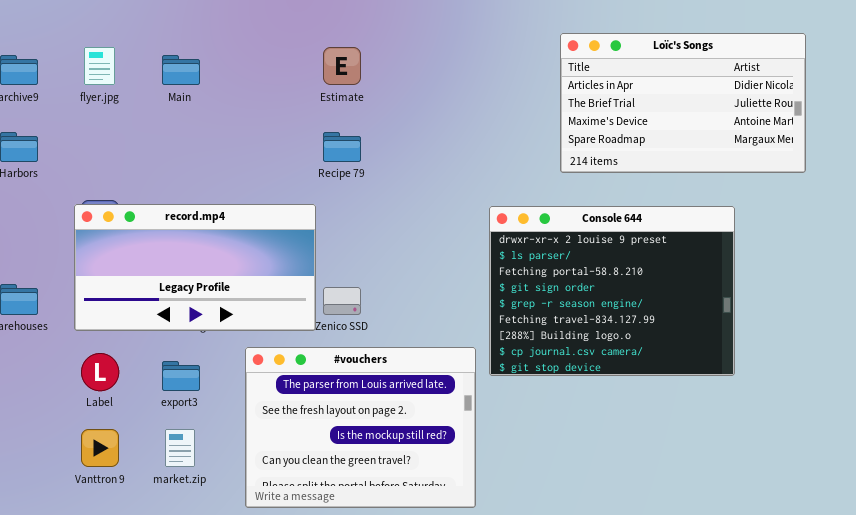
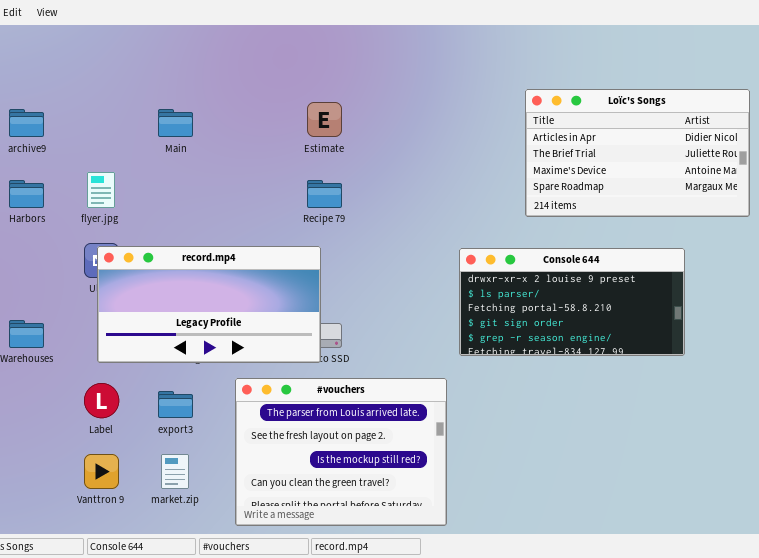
flyer.jpg: [84,47,115,85] -> [87,172,115,208], moved
record.mp4: [74,204,316,331] -> [97,246,321,363], moved
Console 644: [489,206,735,376] -> [459,248,685,356], resized

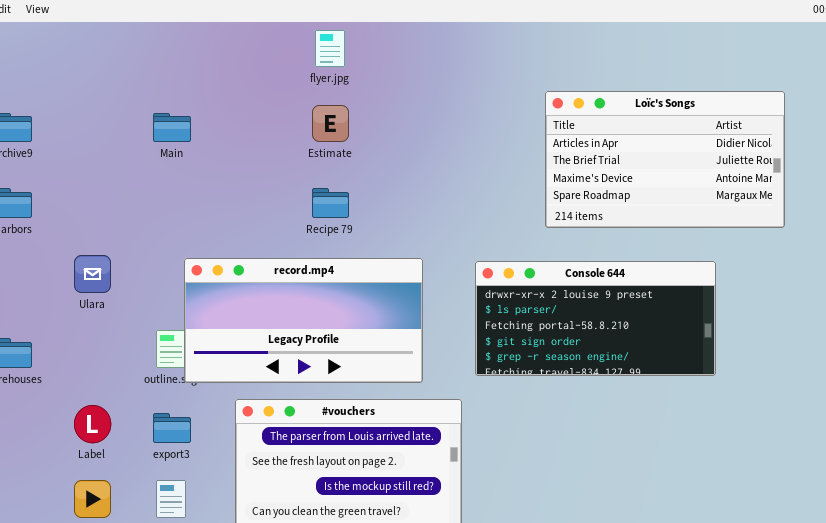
flyer.jpg: [87,172,115,208] -> [315,30,345,67], moved
record.mp4: [97,246,321,363] -> [184,258,423,383], moved

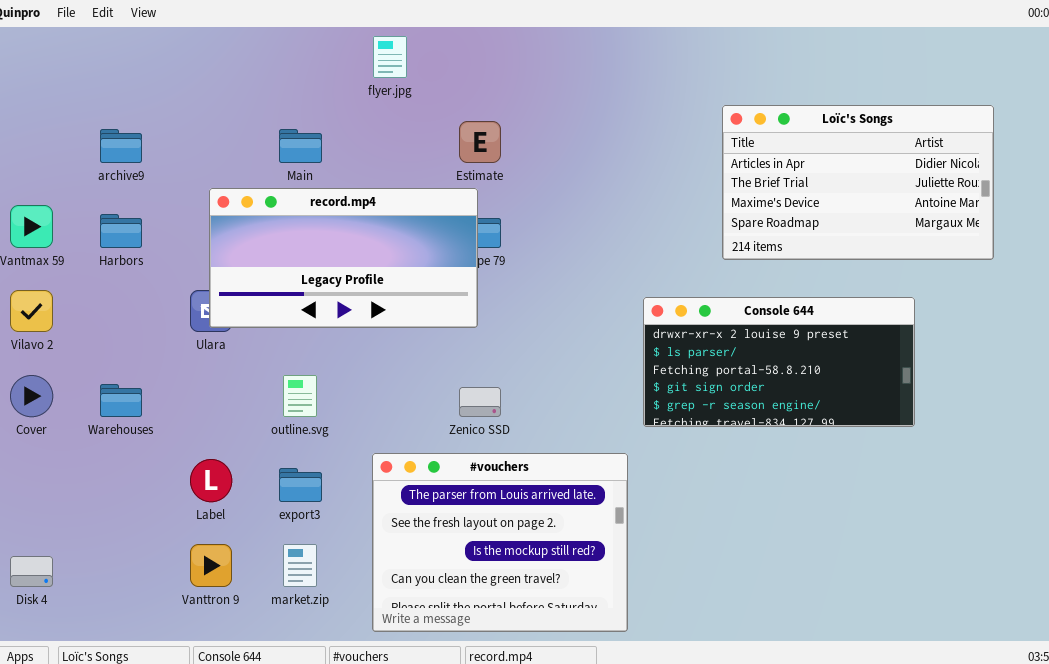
flyer.jpg: [315,30,345,67] -> [373,36,407,78], moved
record.mp4: [184,258,423,383] -> [209,188,478,328], moved

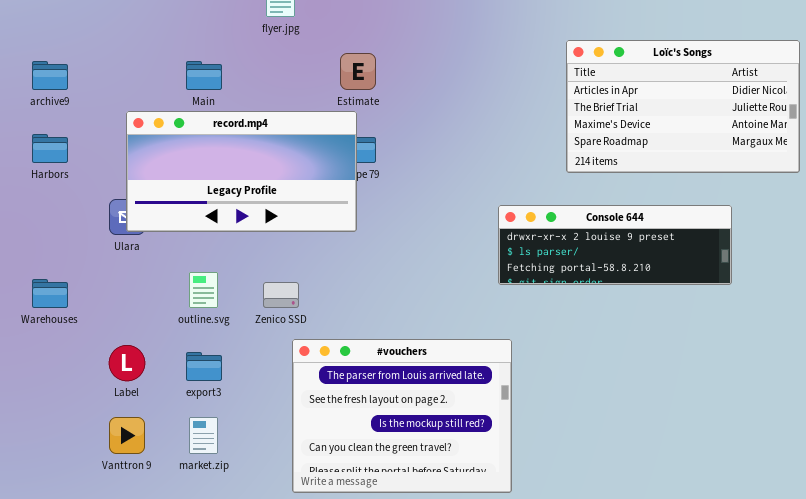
Console 644: [643,297,915,427] -> [498,205,732,285], resized
Zenico SSD: [459,387,501,417] -> [263,282,299,308], moved
#vouchers: [372,453,628,632] -> [292,339,512,493], moved

